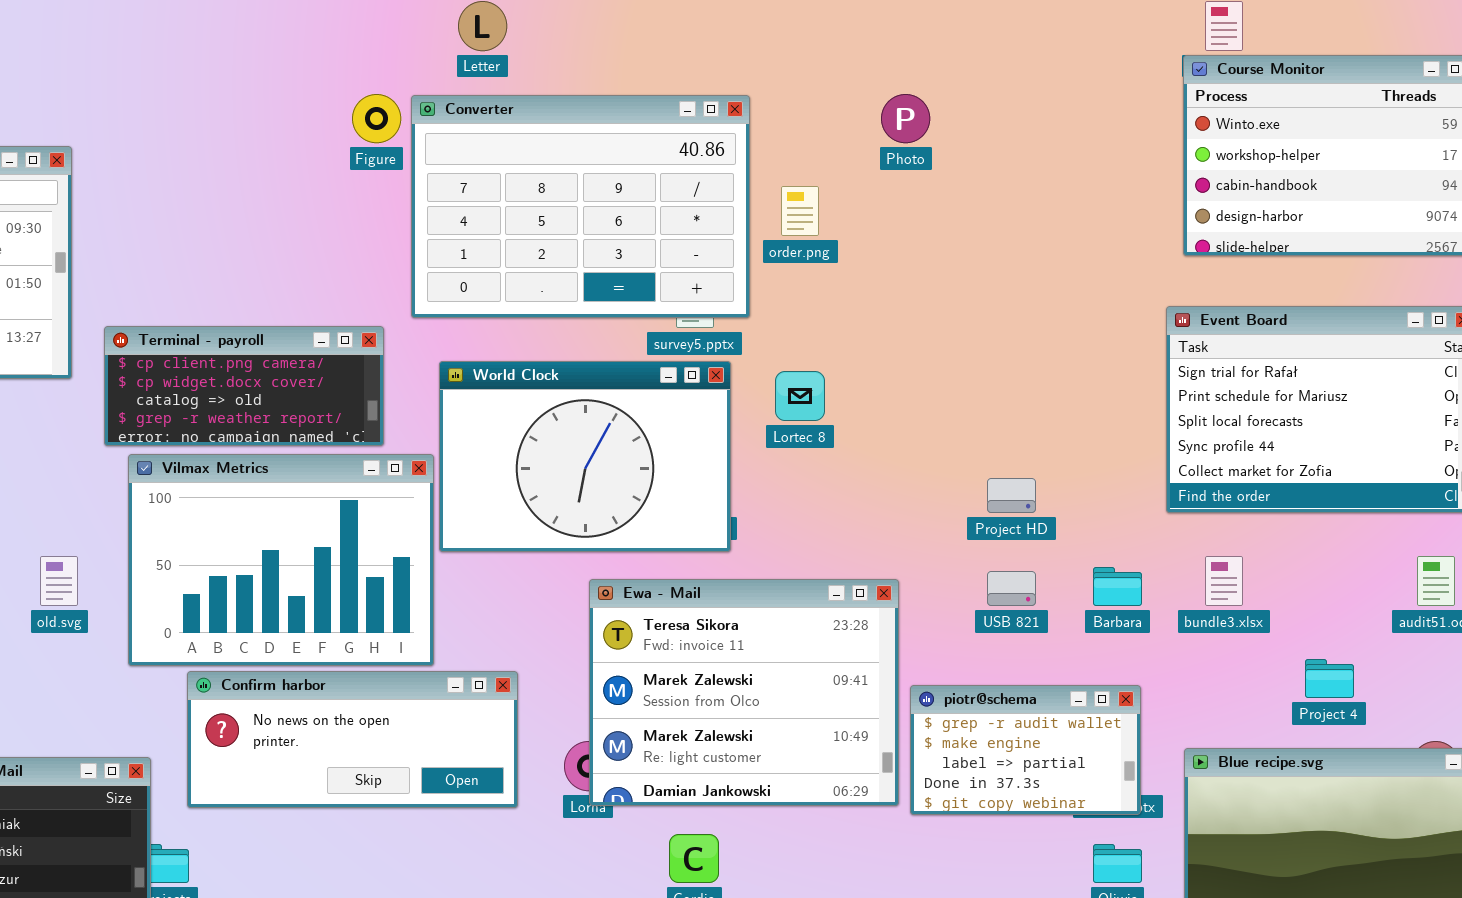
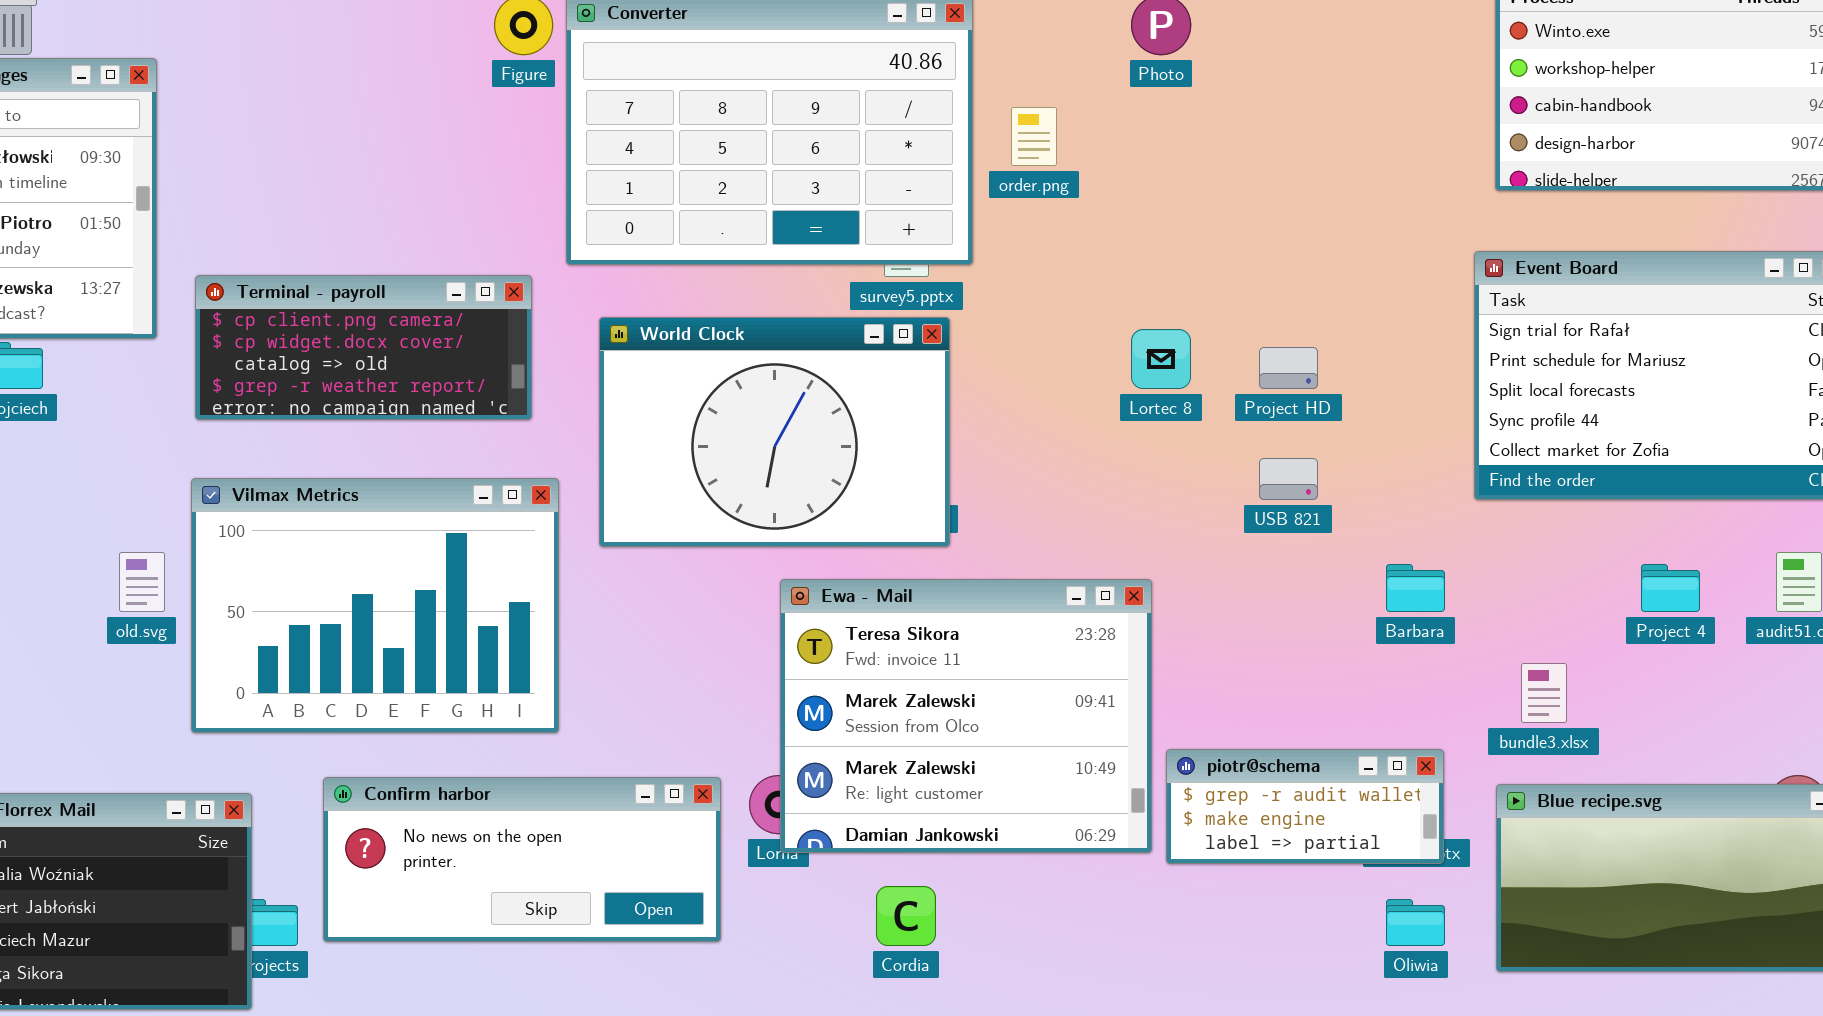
Lortec 8: [775,371,825,421] -> [1131,329,1191,389], moved
Vilmax Metrics: [128,454,434,666] -> [191,478,559,733], moved
Project HD: [987,478,1036,513] -> [1259,347,1318,389], moved
bundle3.xlsx: [1205,556,1243,606] -> [1521,663,1567,723], moved
USB 821: [987,571,1036,606] -> [1259,458,1318,500], moved
Project 4: [1305,659,1354,698] -> [1641,564,1700,612], moved
Confirm harbor: [187,671,518,808] -> [323,777,721,942], moved
piotr@schema: [910,685,1141,815] -> [1166,749,1444,864], resized

